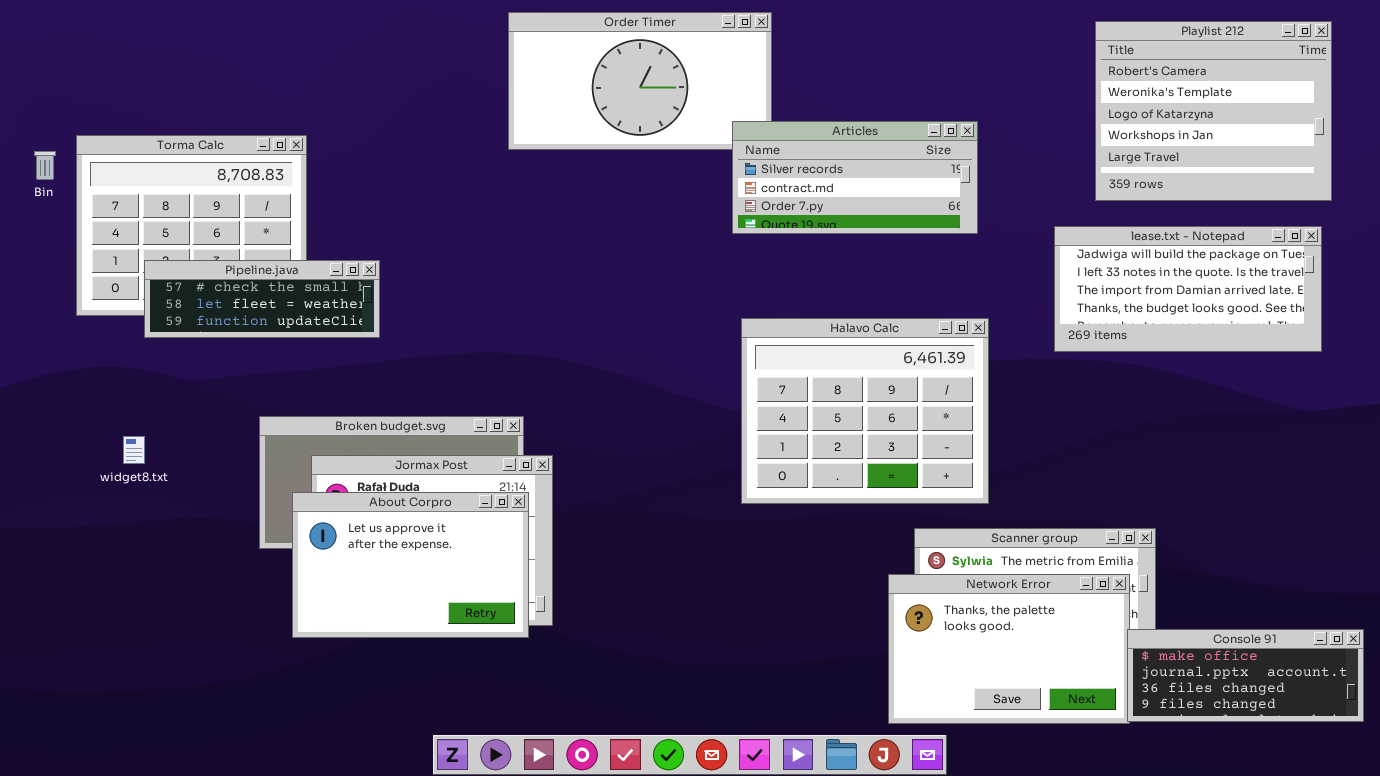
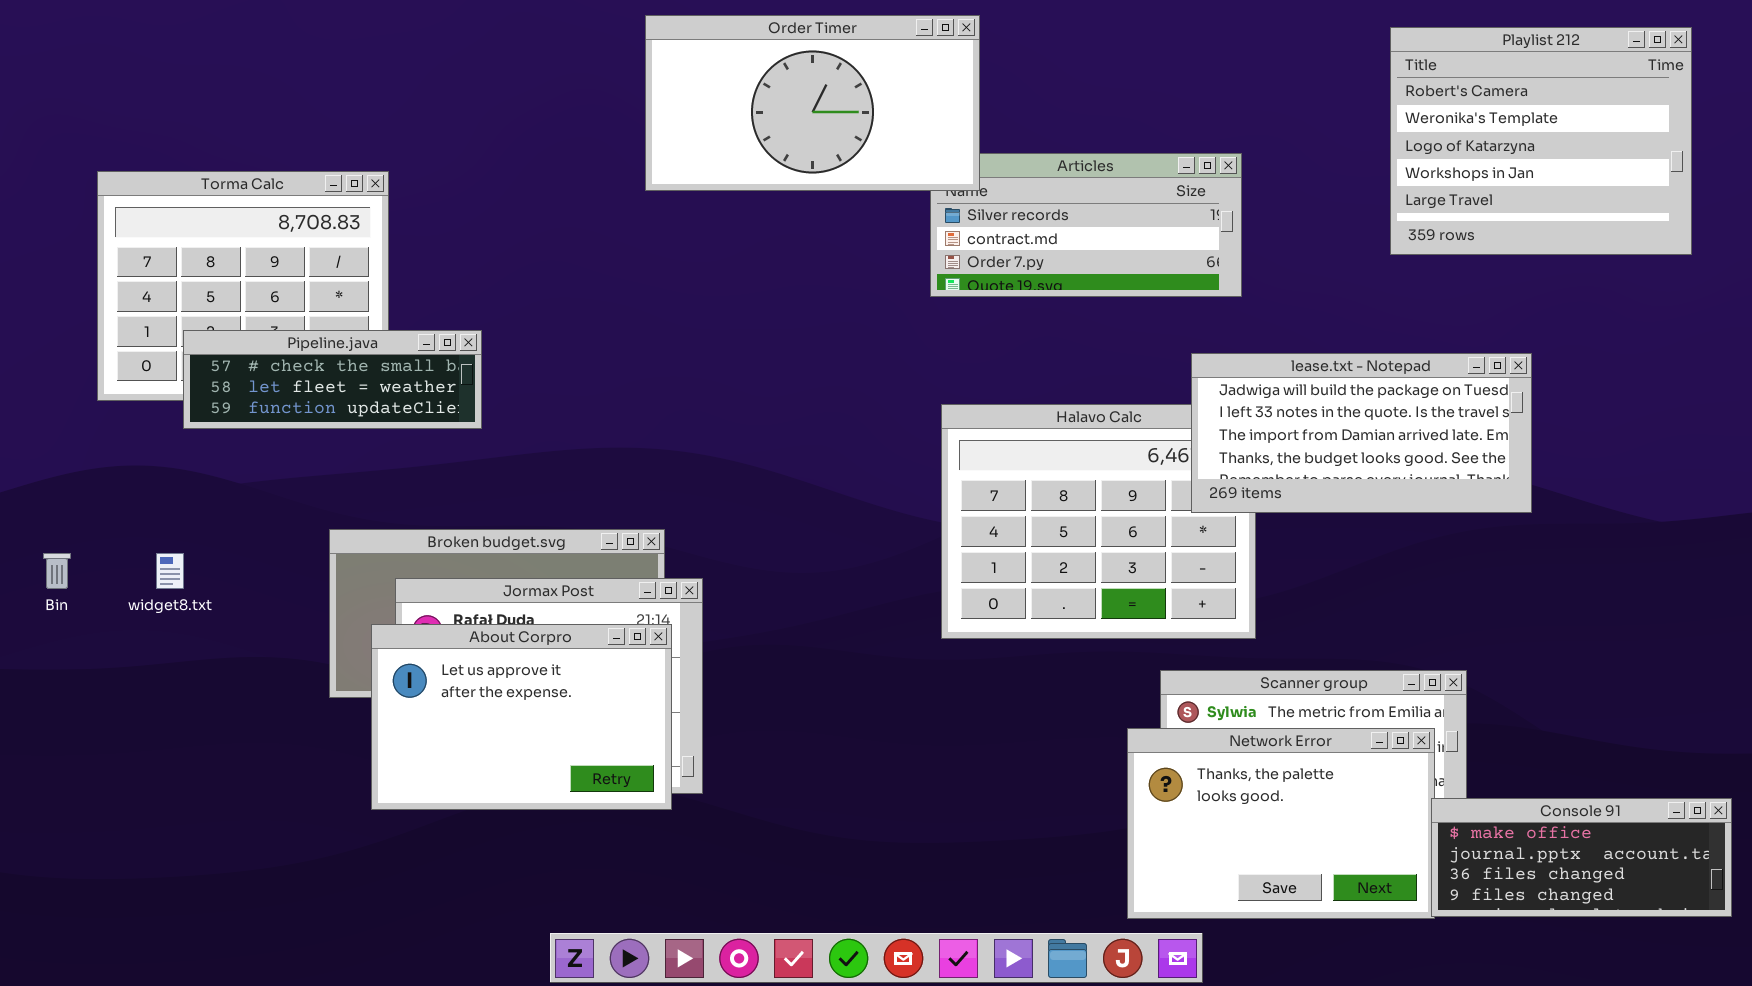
Order Timer: [508,12,772,150] -> [645,15,980,191], raised
Bin: [34,151,56,180] -> [43,553,71,589], moved
lease.txt - Notepad: [1054,226,1322,352] -> [1191,353,1532,513], moved

